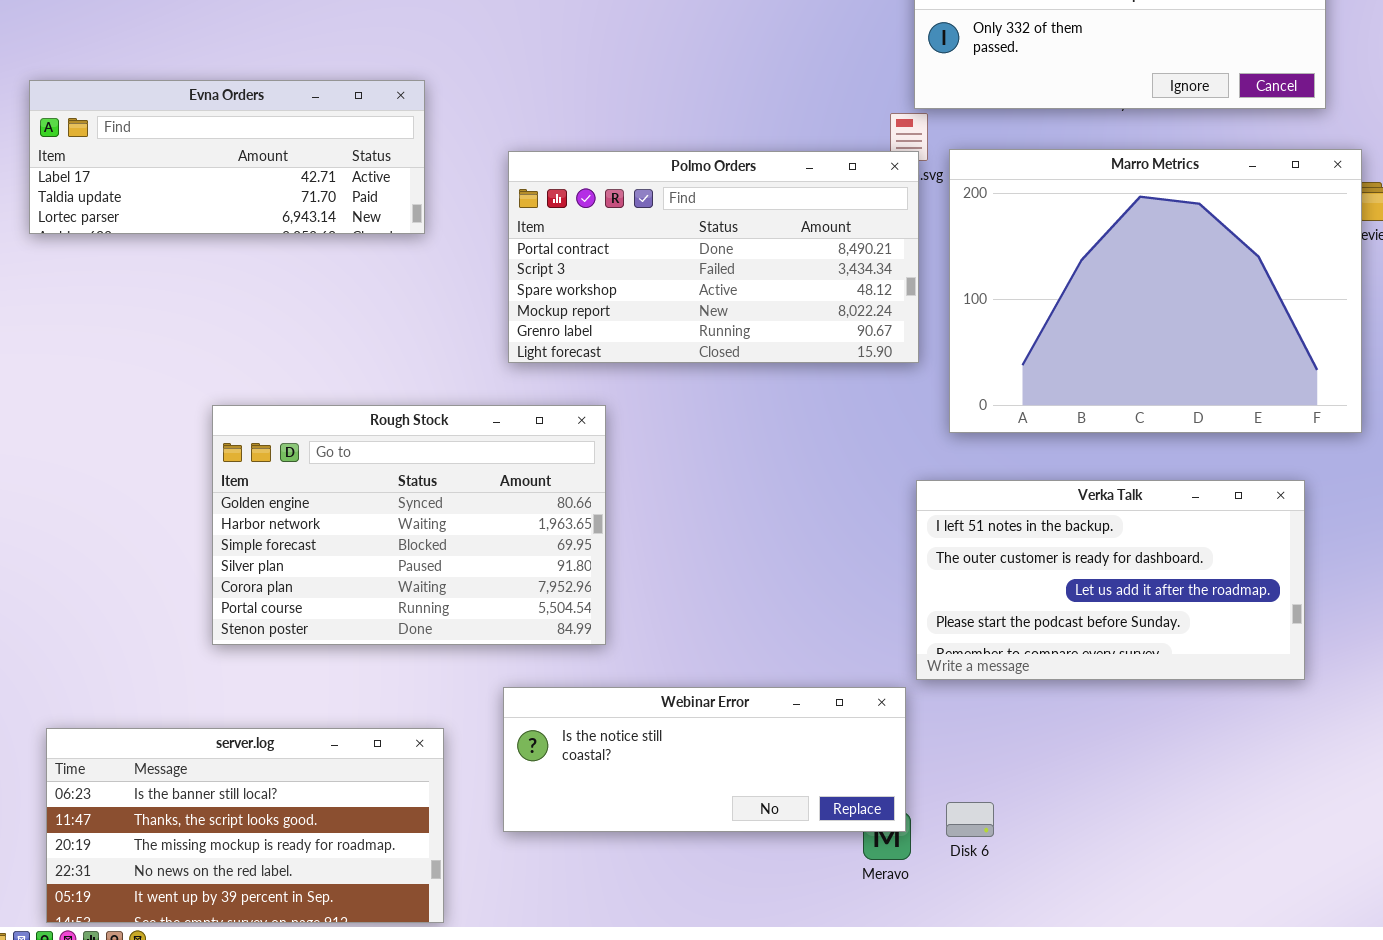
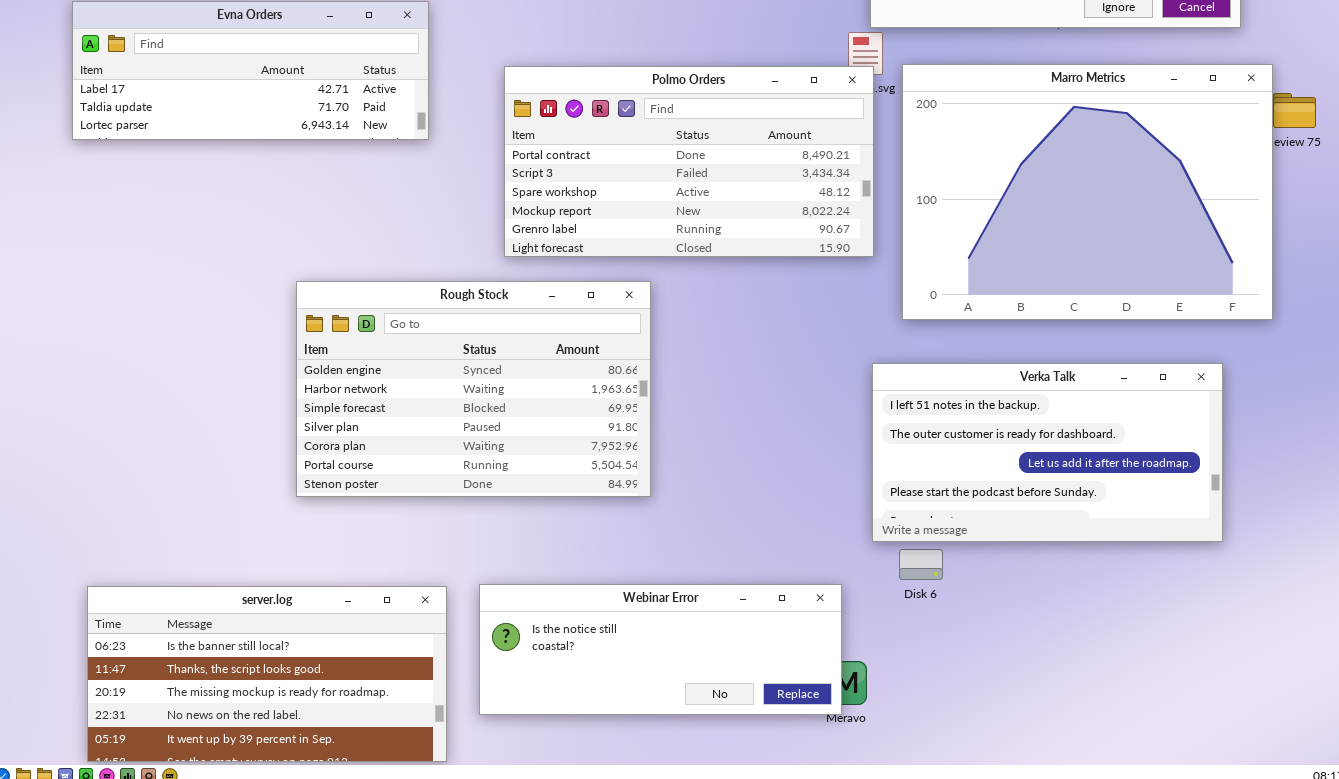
Rough Stock: [212,405,606,645] -> [296,281,651,497], moved
Webinar Error: [503,687,906,832] -> [479,584,842,715], moved
Disk 6: [946,802,994,837] -> [899,549,943,580], moved

